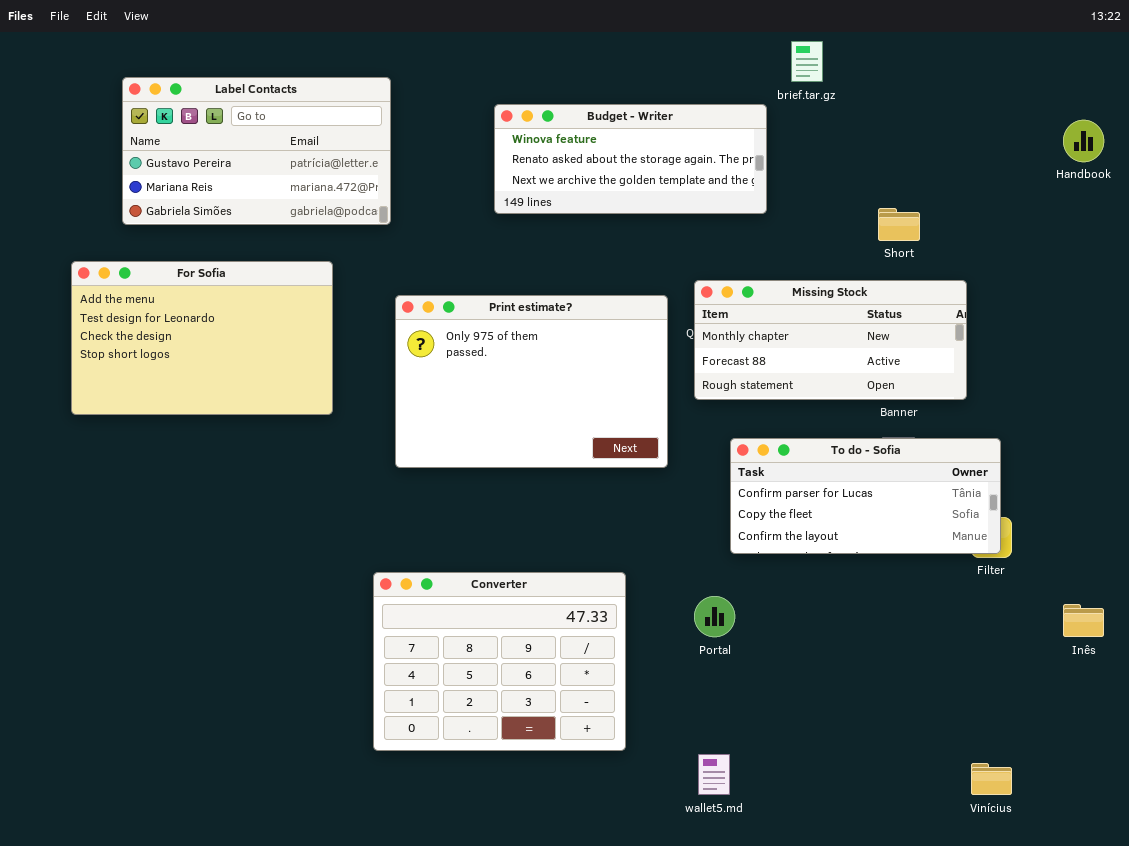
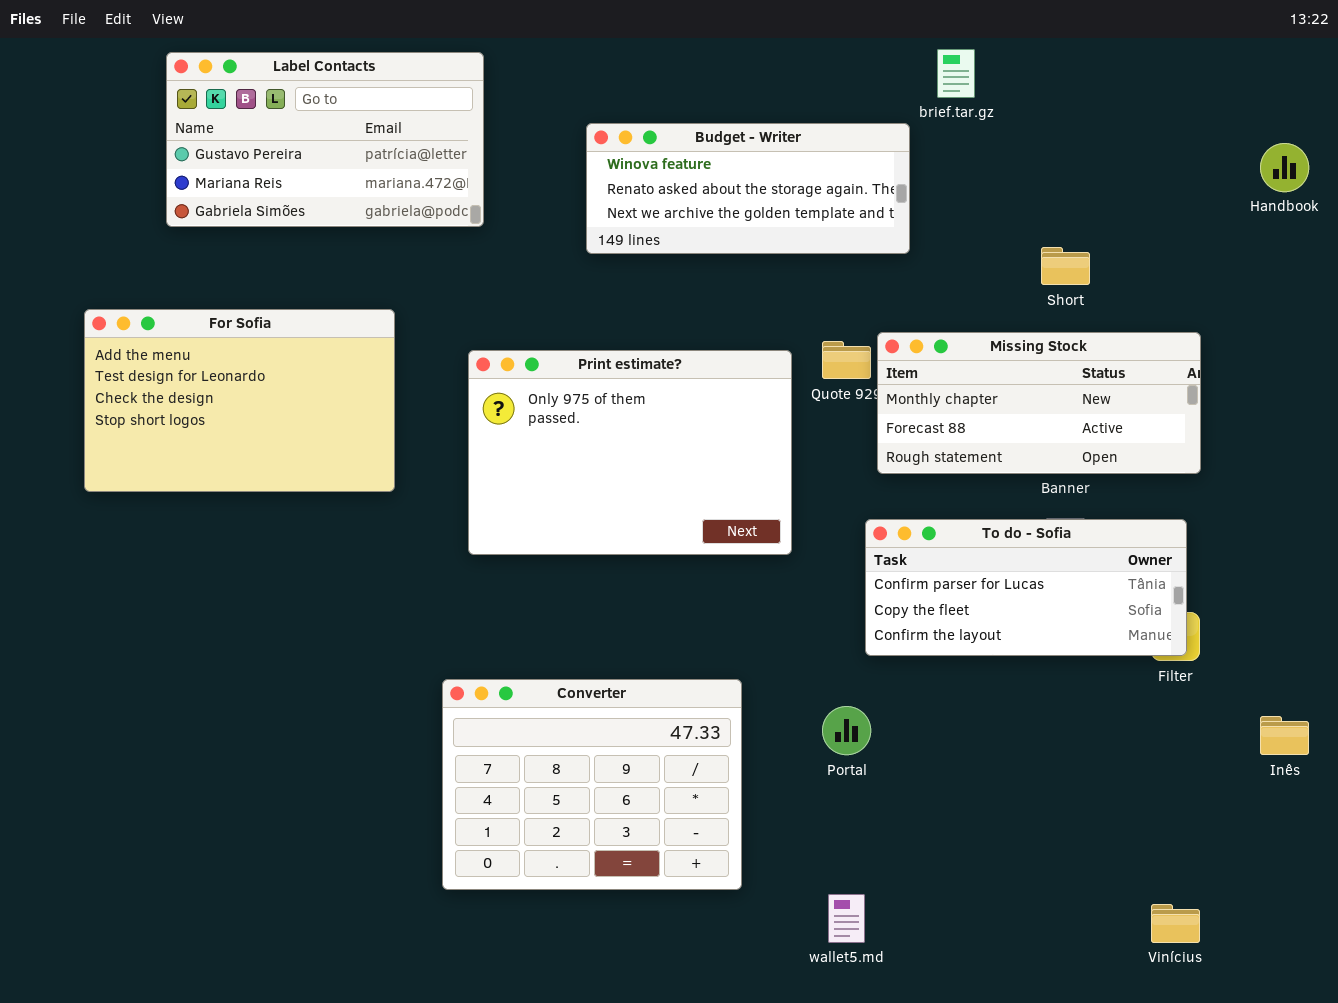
Label Contacts: [122,77,391,225] -> [166,52,484,227], moved
Missing Stock: [694,280,967,400] -> [877,332,1201,474], moved

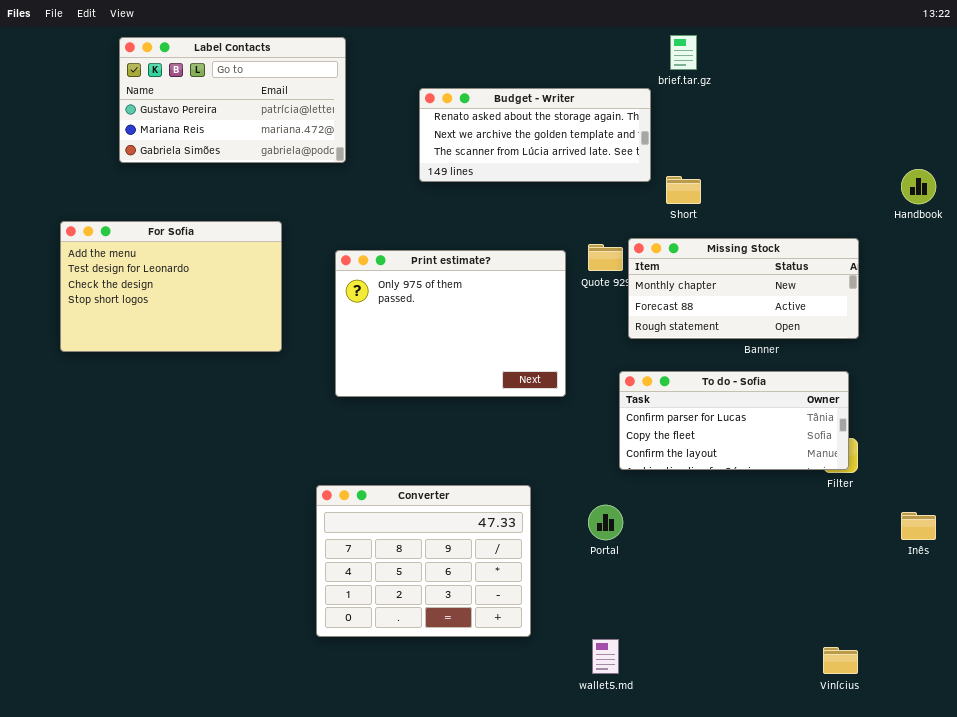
Budget - Writer: [586,123,910,254] -> [419,88,651,182], scrolled down 1 row
Handbook: [1260,143,1309,192] -> [901,169,936,204], moved
Short: [1041,247,1090,285] -> [666,176,701,204], moved

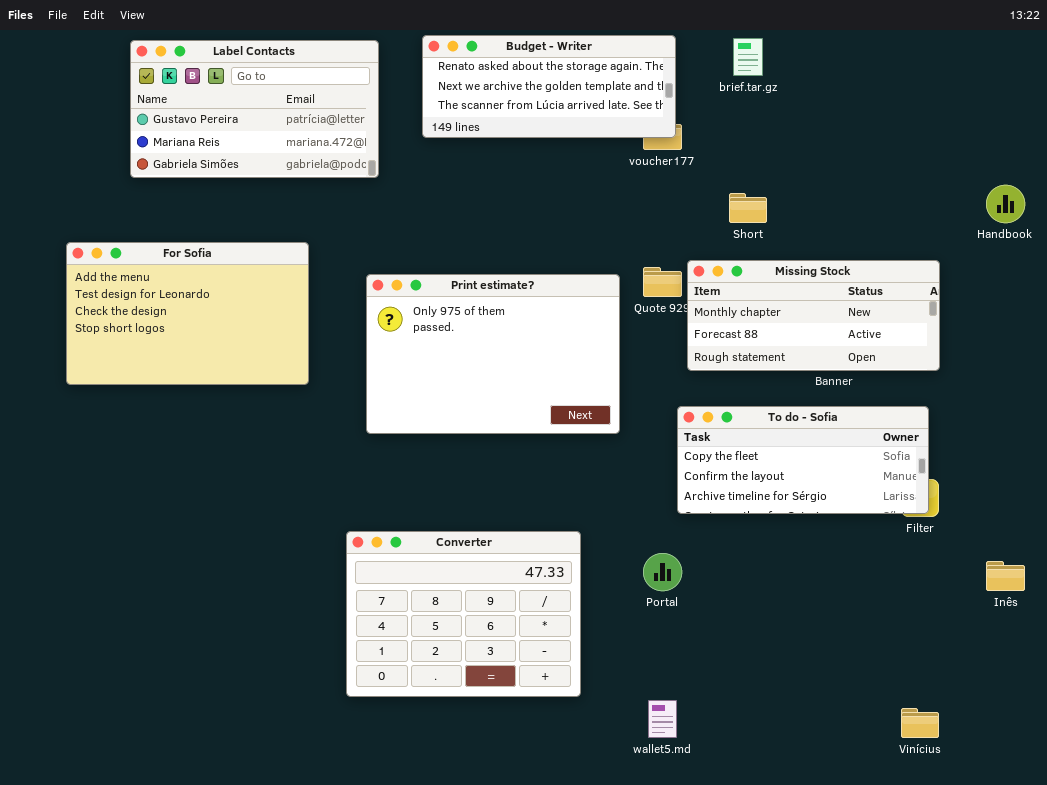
Budget - Writer: [419,88,651,182] -> [422,35,676,138], moved
To do - Sofia: [619,371,849,470] -> [677,406,929,514], scrolled down 1 row

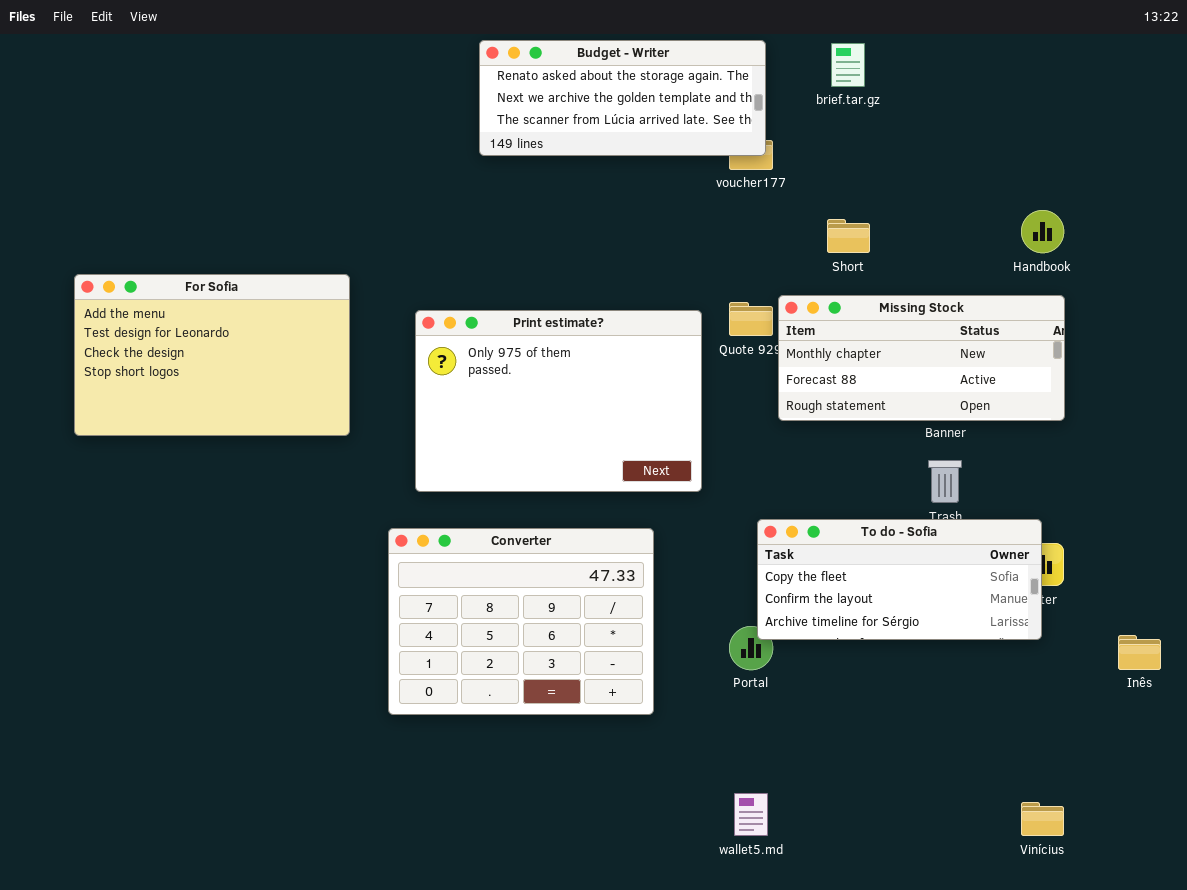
Label Contacts: [130,40,379,178] -> none, closed
Handbook: [986,185,1025,223] -> [1021,210,1064,253], moved
To do - Sofia: [677,406,929,514] -> [757,519,1042,640], moved
Converter: [346,531,581,697] -> [388,528,654,715], moved

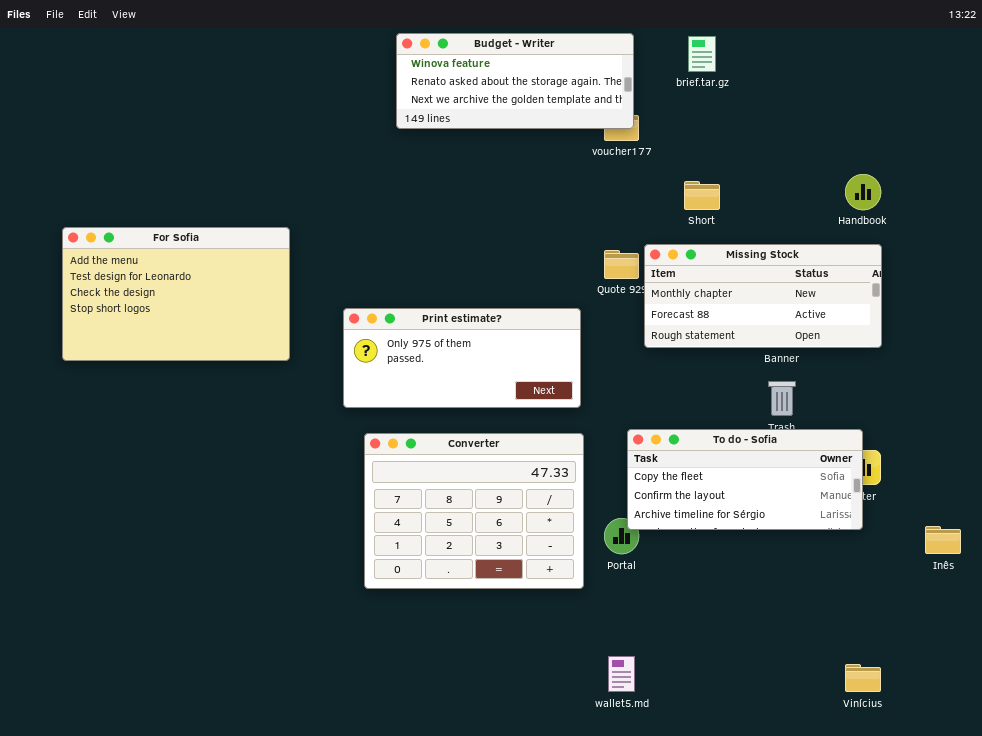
Budget - Writer: [479,40,766,156] -> [396,33,634,129], scrolled up 1 row
Print estimate?: [415,310,702,492] -> [343,308,581,408], resized
Converter: [388,528,654,715] -> [364,433,584,589], moved

